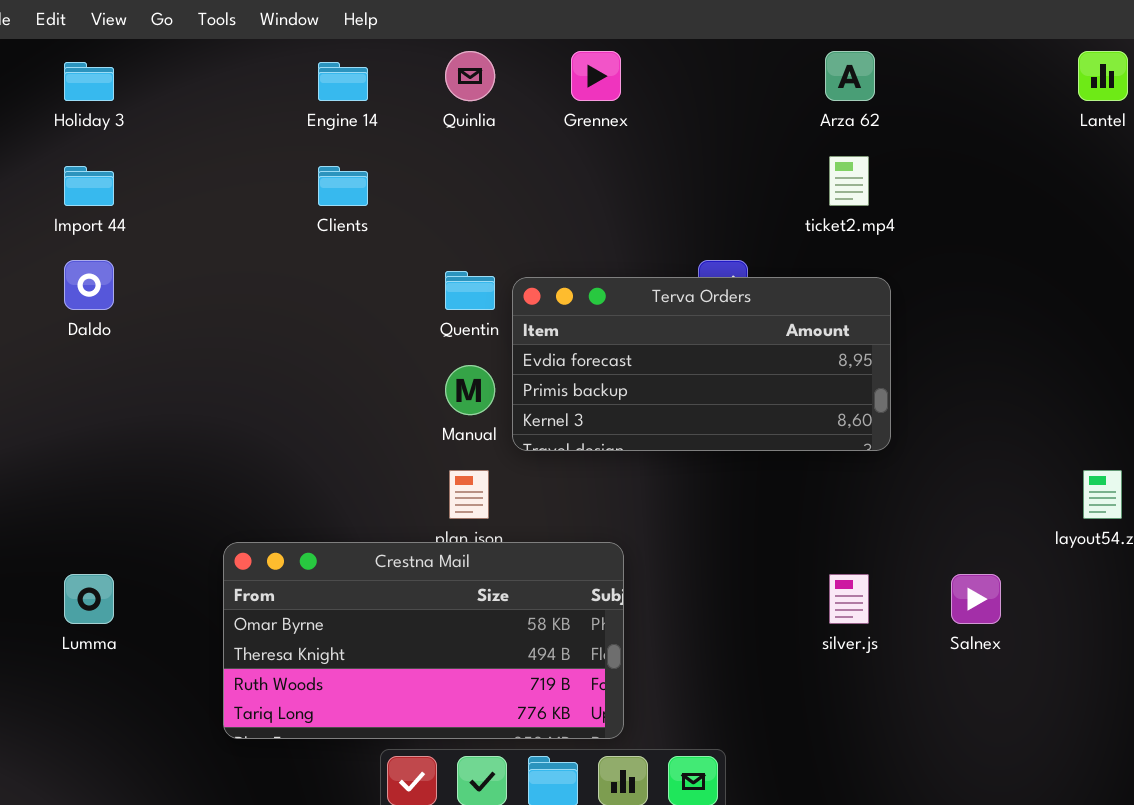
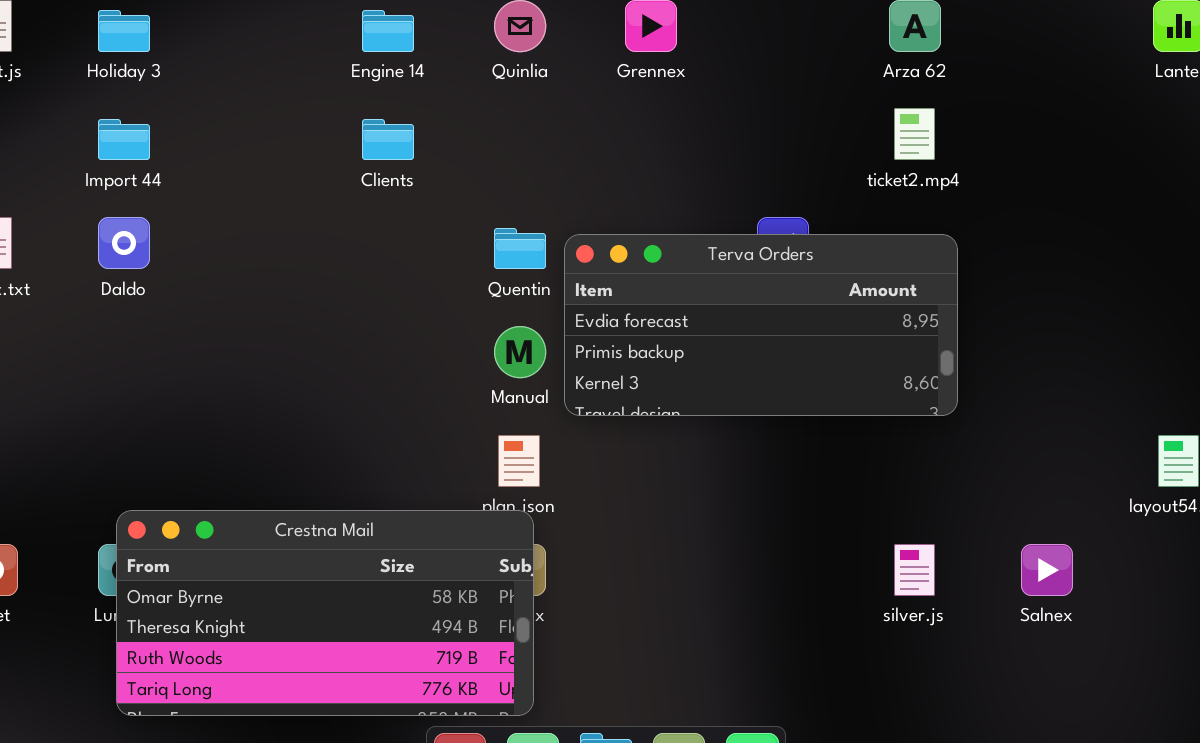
Crestna Mail: [223,542,624,739] -> [116,510,534,716], moved

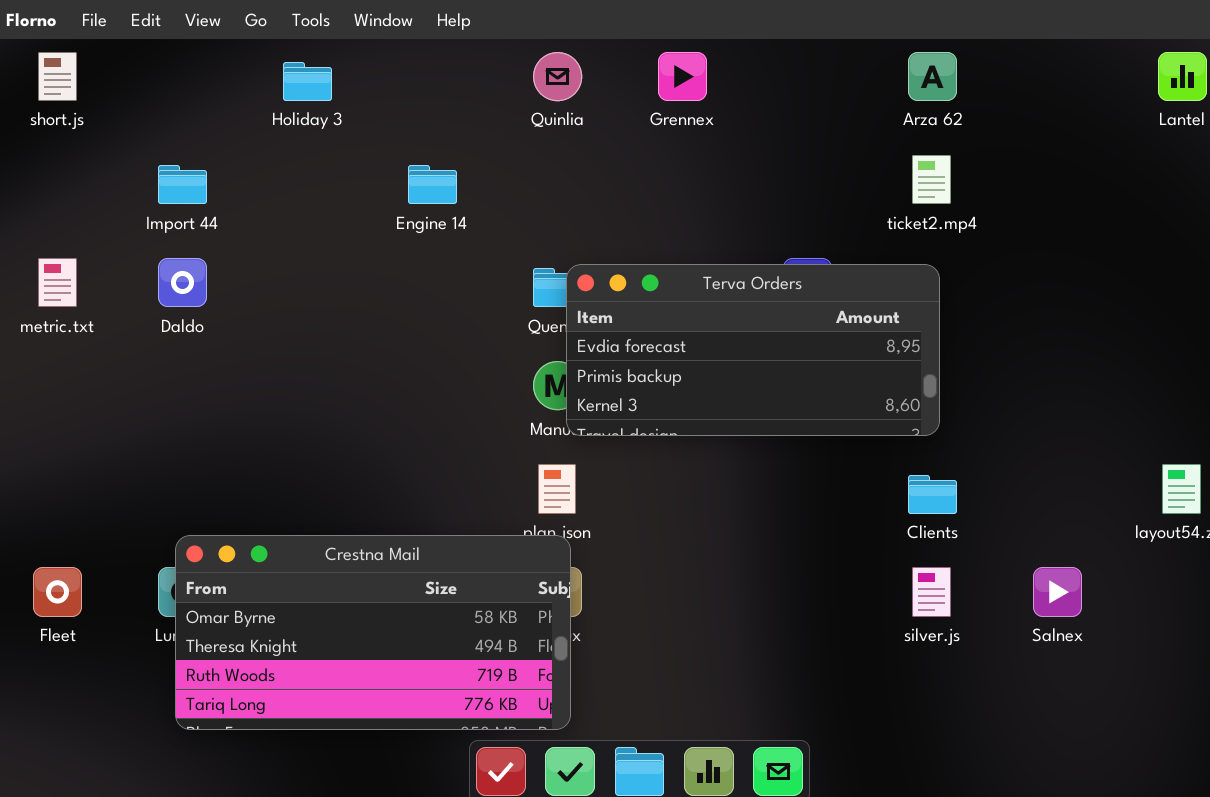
Holiday 3: [98,10,150,52] -> [283,62,332,101], moved
Engine 14: [362,10,414,52] -> [408,165,457,204], moved
Clients: [362,119,414,160] -> [908,475,957,514], moved
Terva Orders: [564,234,958,416] -> [566,264,940,436], moved

